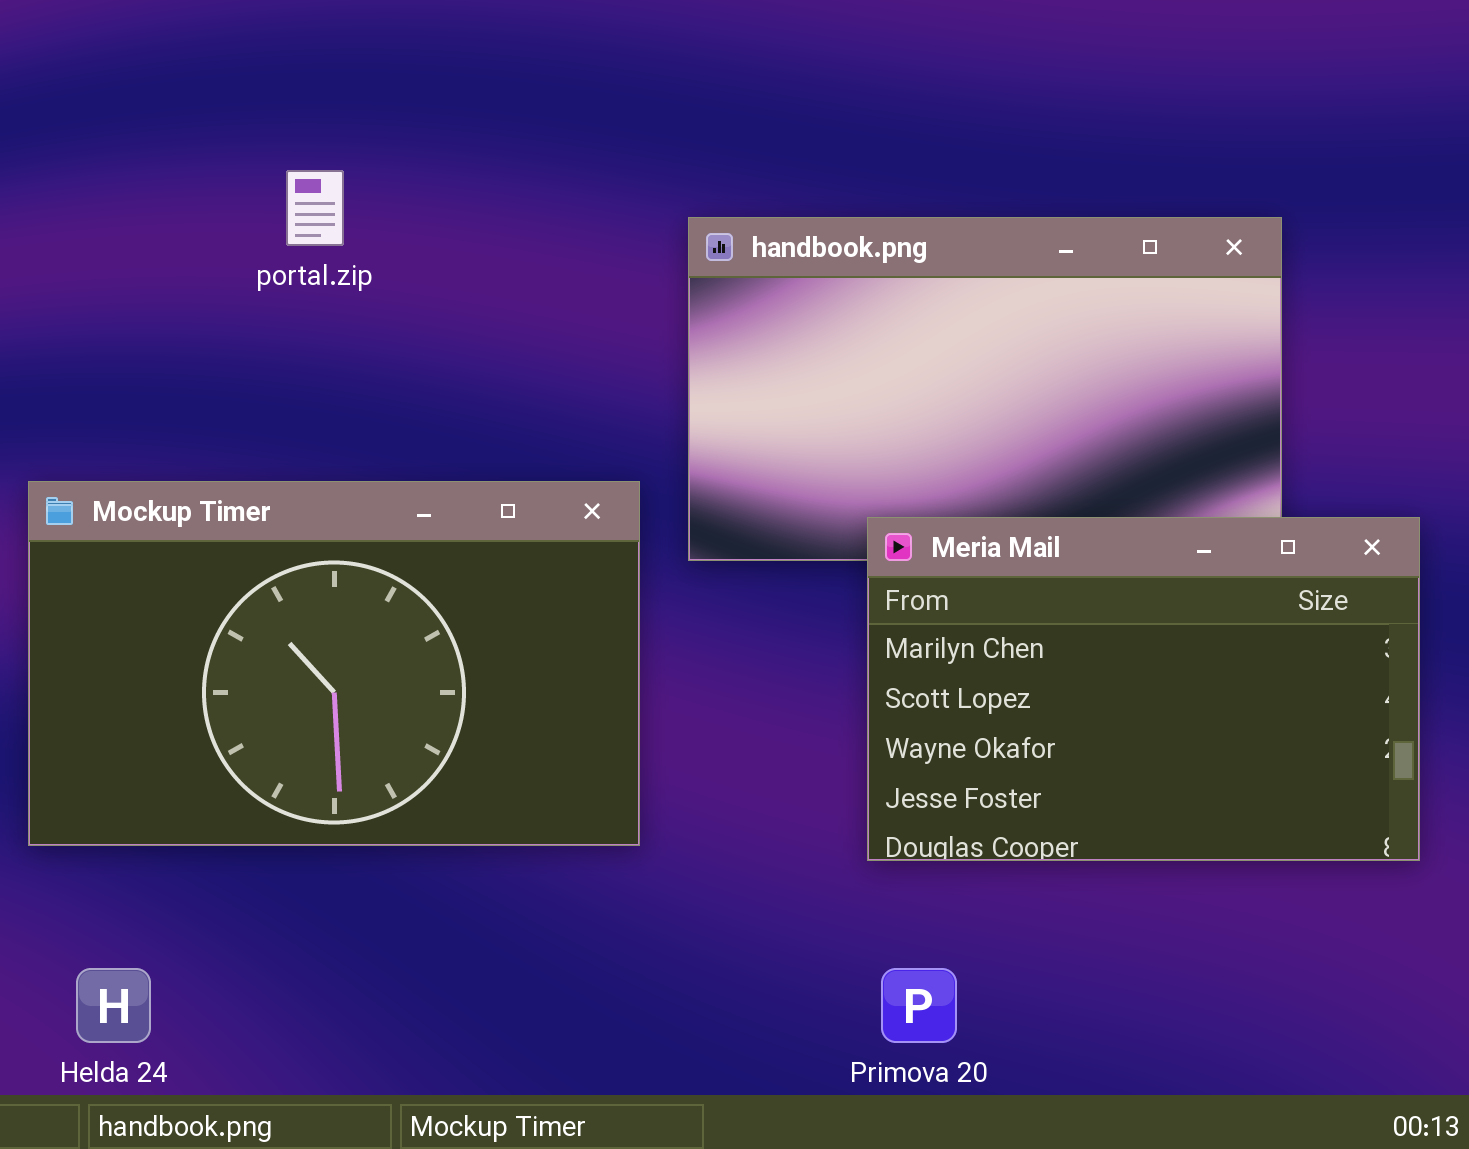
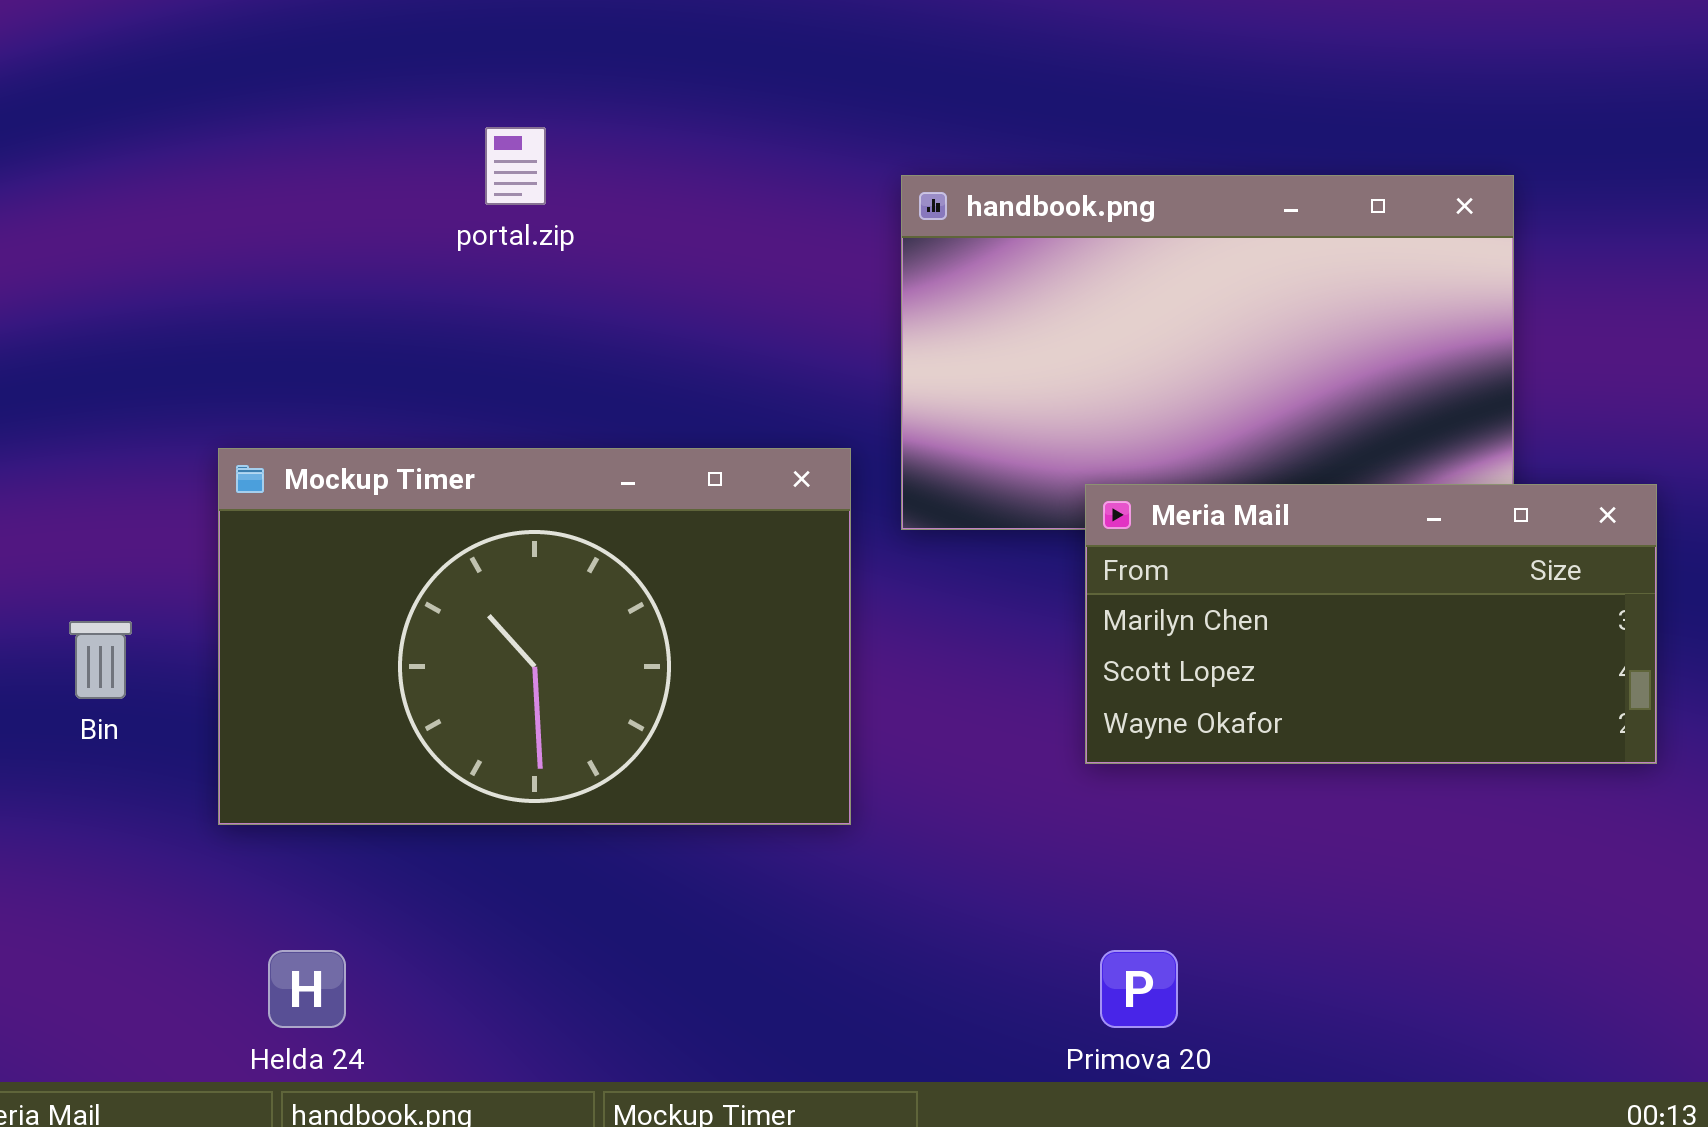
Meria Mail: [867,517,1420,861] -> [1085,484,1657,764], resized

